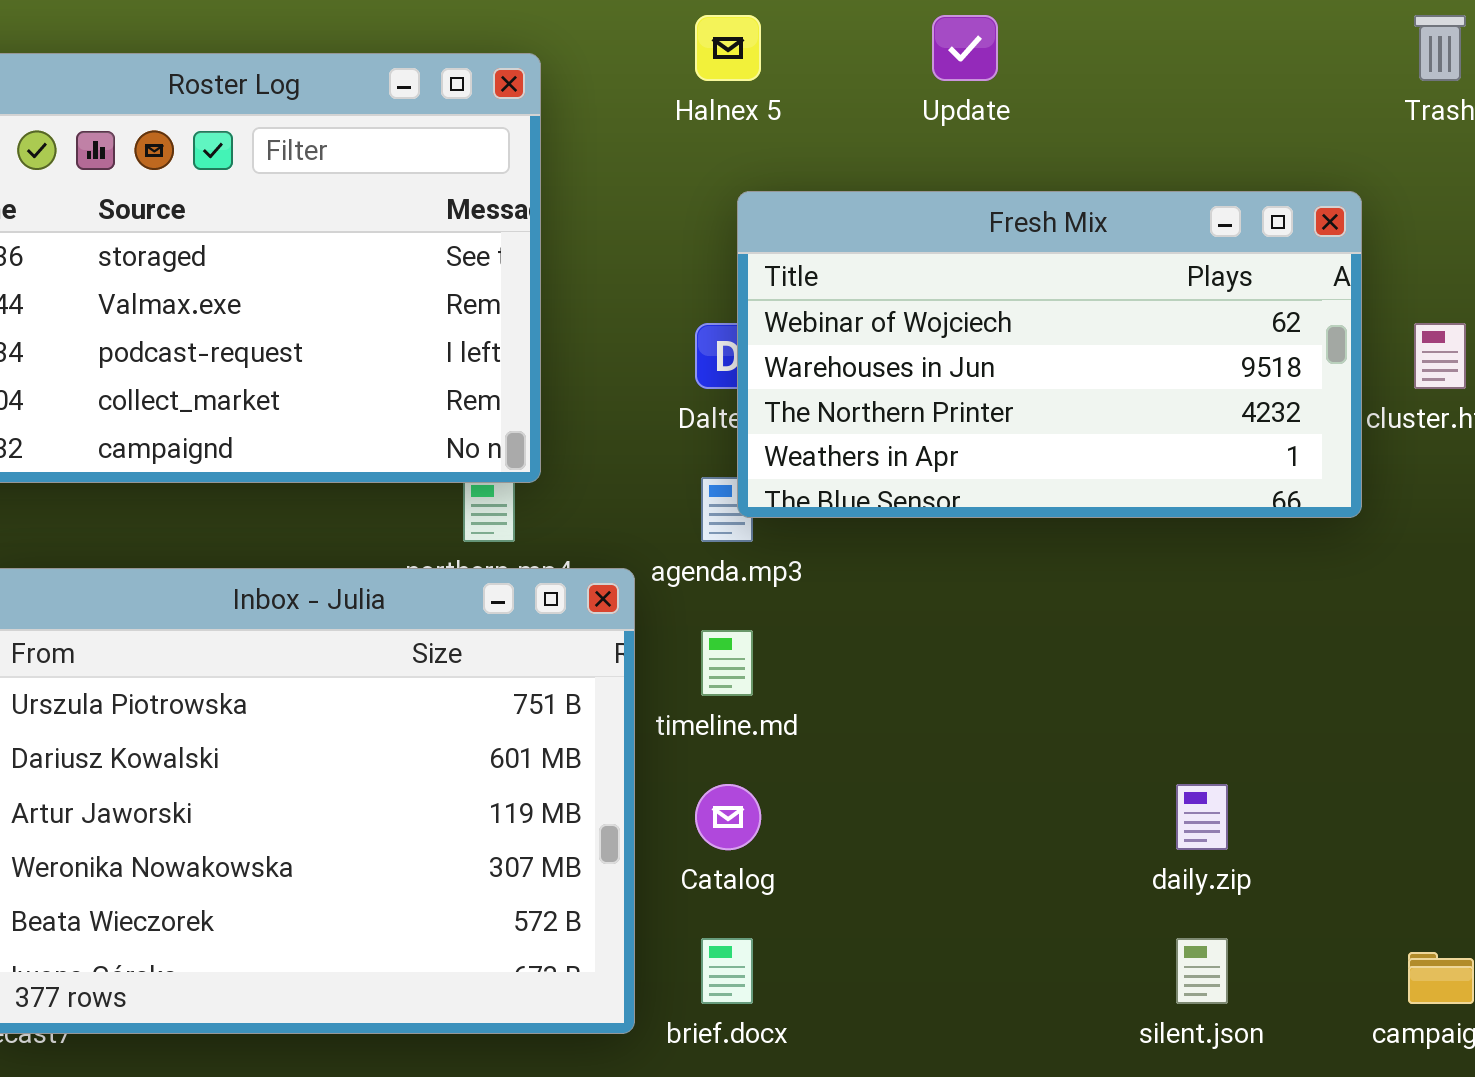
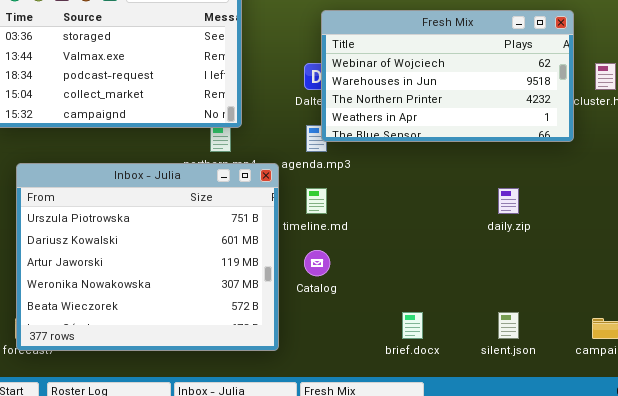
daily.zip: [1176,784,1228,850] -> [498,188,519,214], moved
brief.docx: [701,938,753,1004] -> [402,312,423,339], moved

